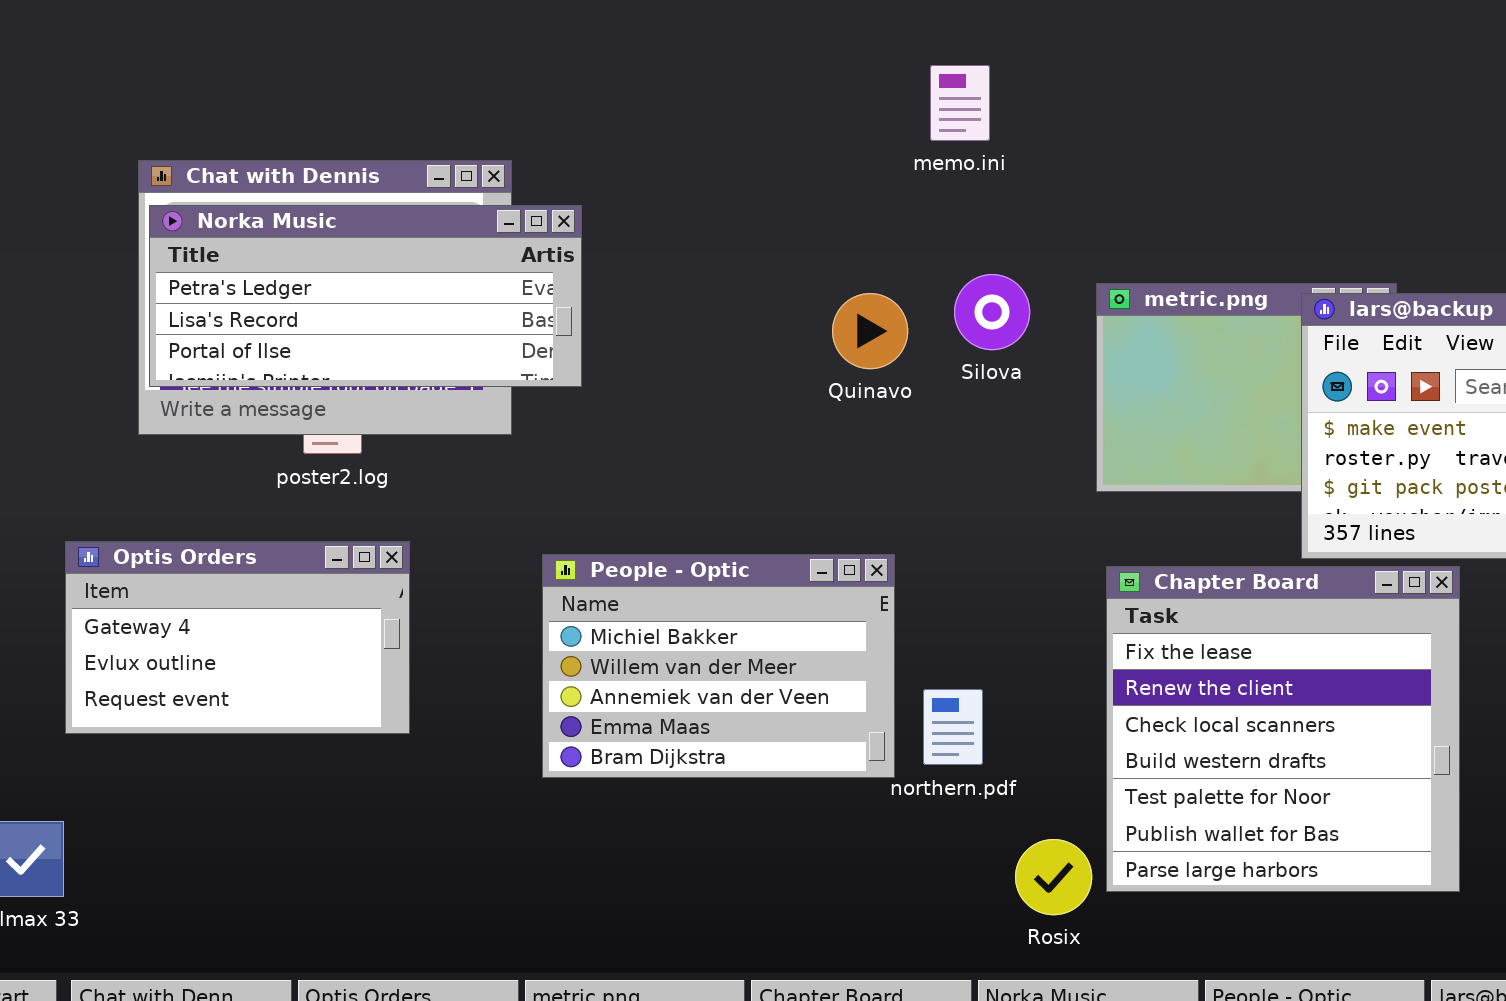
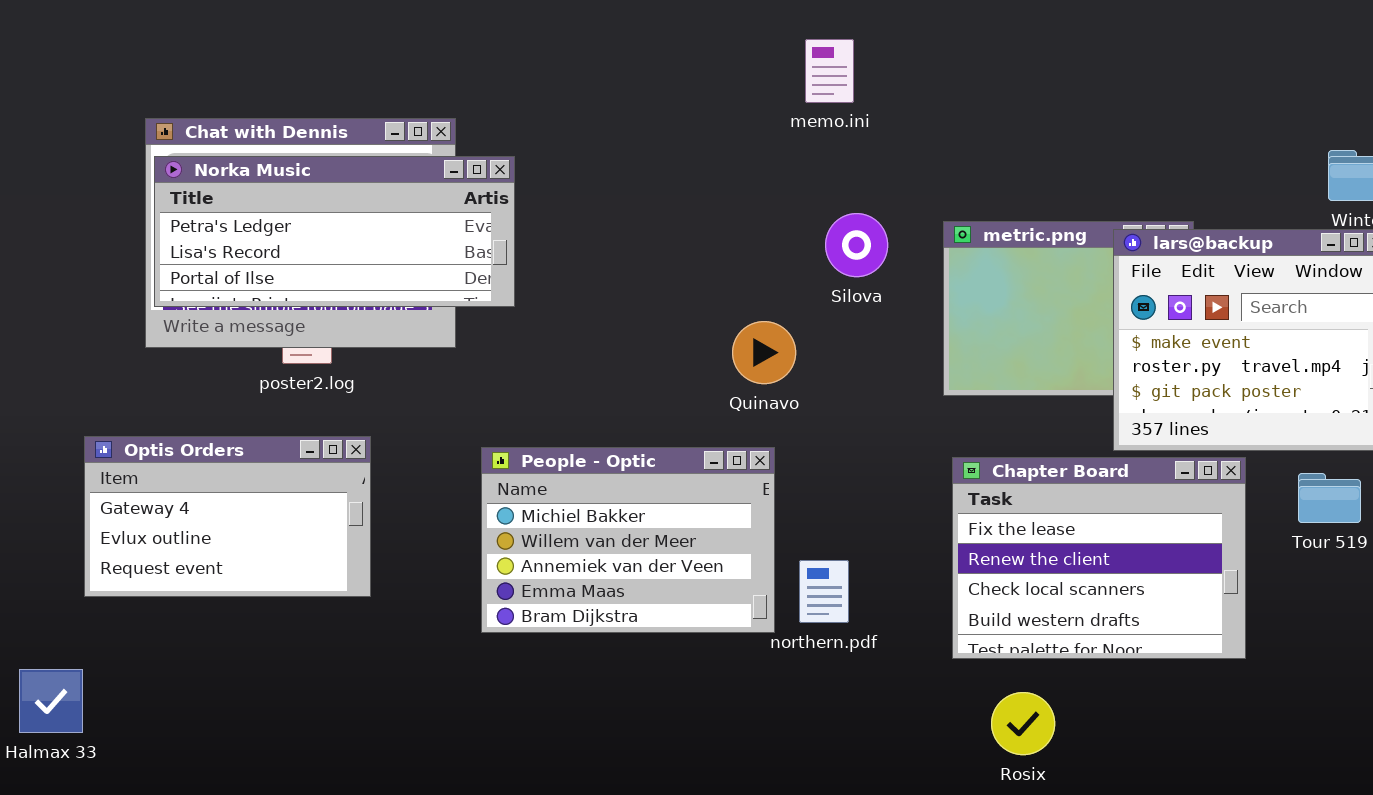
Quinavo: [832,293,908,369] -> [732,321,796,384], moved
Chapter Board: [1106,566,1460,892] -> [952,457,1246,659], resized
Rosix: [1015,839,1092,915] -> [991,692,1055,755], moved

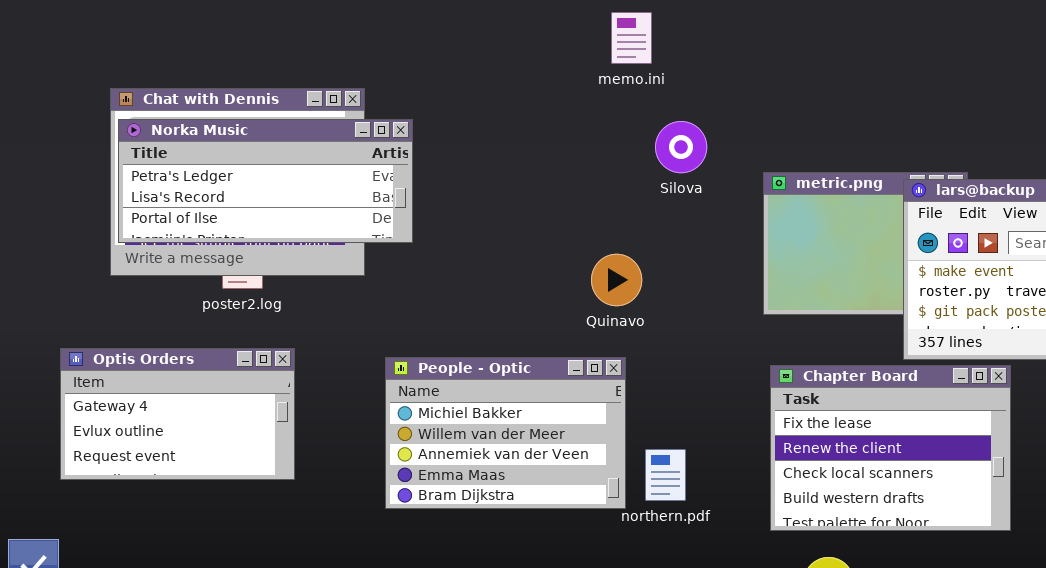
memo.ini: [805,39,854,103] -> [611,12,652,64], moved
Silova: [825,213,888,277] -> [655,121,707,173], moved

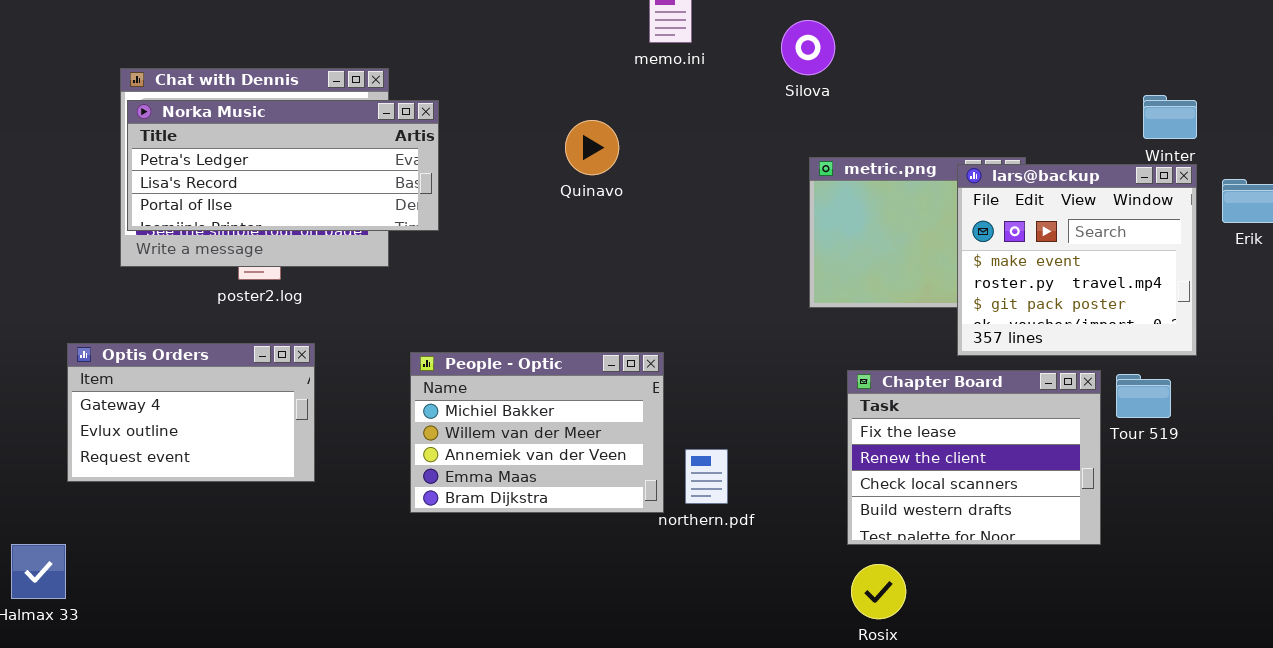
Silova: [655,121,707,173] -> [781,20,835,75], moved
Quinavo: [591,254,642,306] -> [565,120,619,175], moved
Chapter Board: [770,365,1011,531] -> [847,370,1101,545], moved

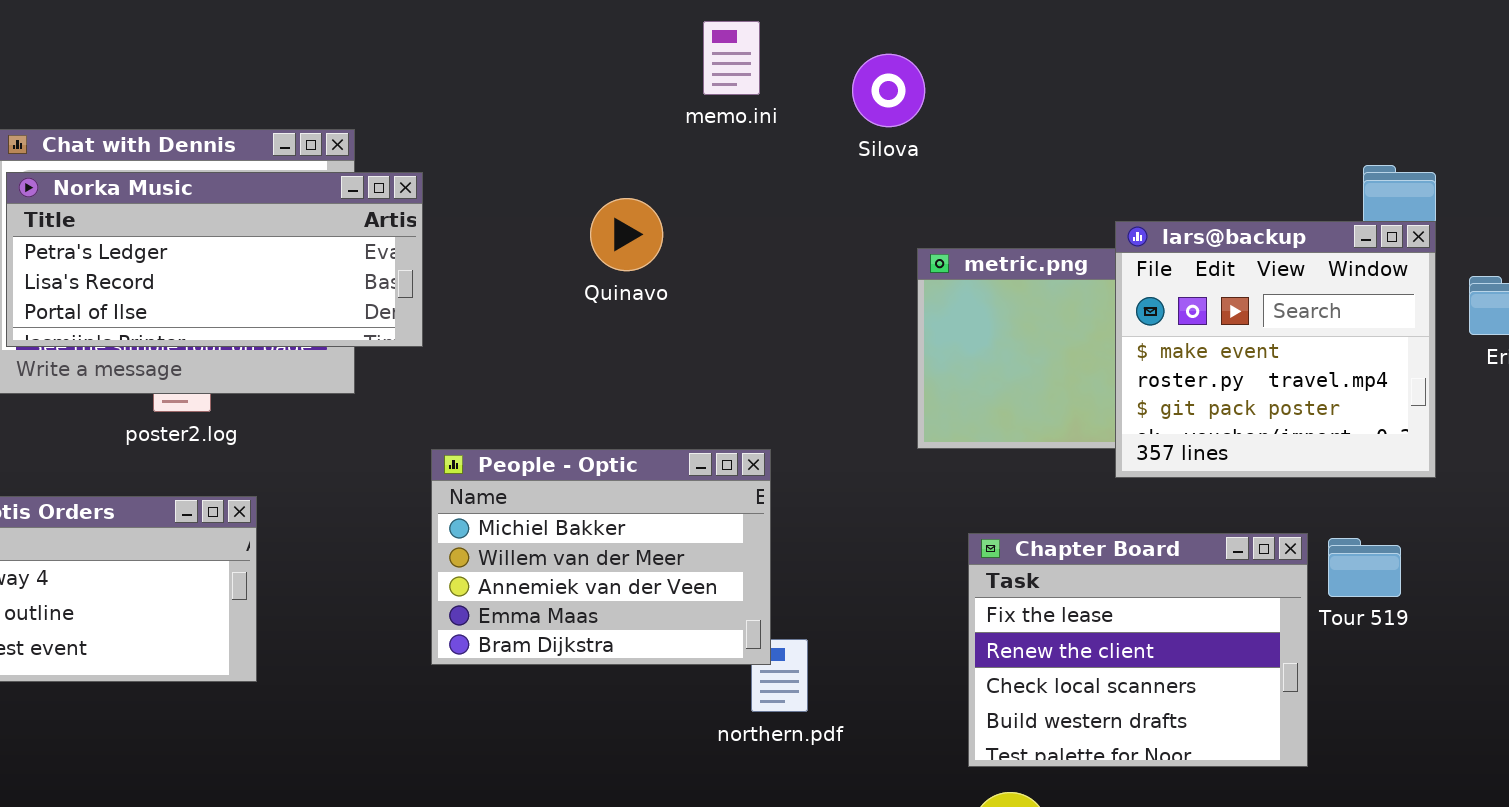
Silova: [781,20,835,75] -> [852,54,925,127], moved
lars@backup: [957,164,1197,356] -> [1115,221,1436,478], moved
People - Optic: [410,352,664,513] -> [431,449,771,665], moved

